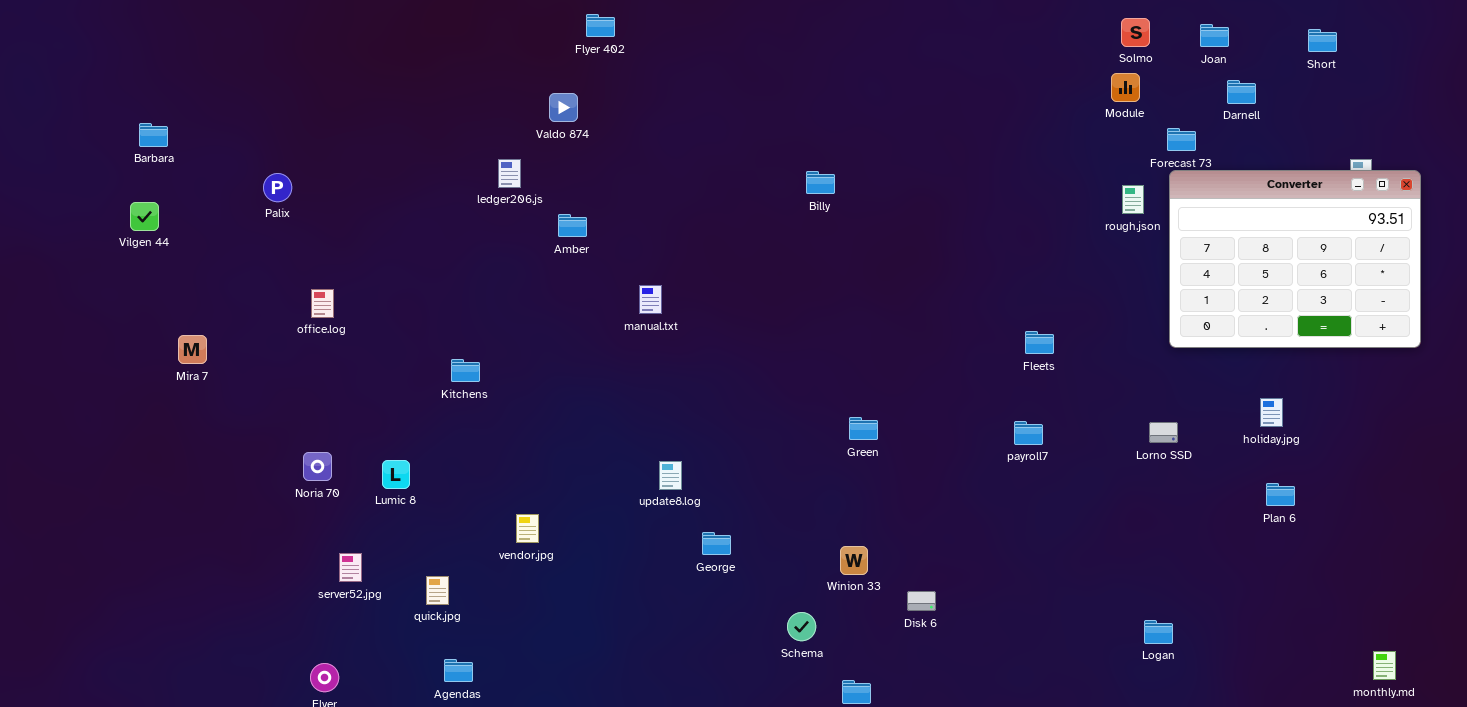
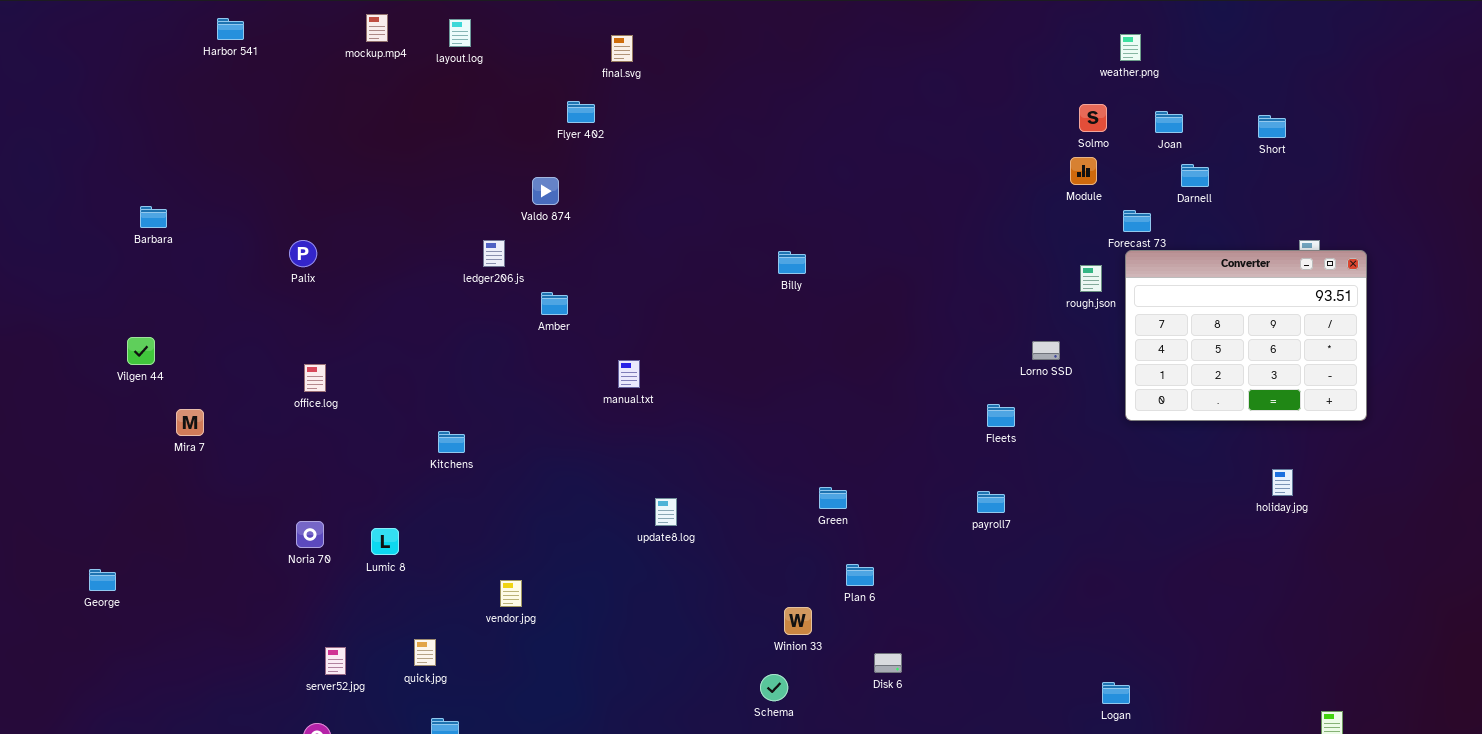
Palix: [263,173,292,202] -> [289,240,317,267], moved
Vilgen 44: [130,202,159,231] -> [127,337,155,365], moved
holiday.jpg: [1260,398,1283,427] -> [1272,469,1293,496], moved
Lorno SSD: [1149,422,1178,443] -> [1032,341,1060,360], moved
update8.log: [659,461,682,490] -> [655,498,677,526], moved
Plan 6: [1266,483,1295,506] -> [846,564,874,586], moved
George: [702,532,731,555] -> [89,569,116,591], moved
Winion 33: [840,546,868,575] -> [784,607,812,635], moved
server52.jpg: [339,553,362,582] -> [325,647,346,675], moved

